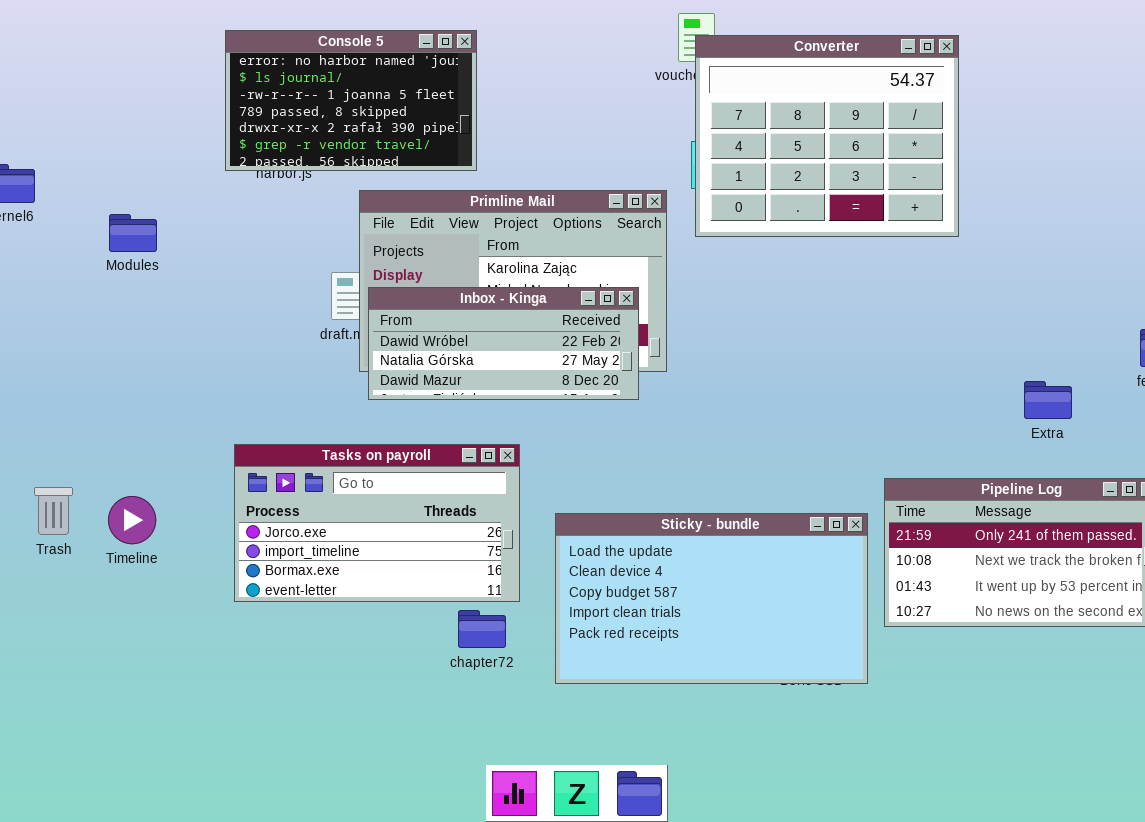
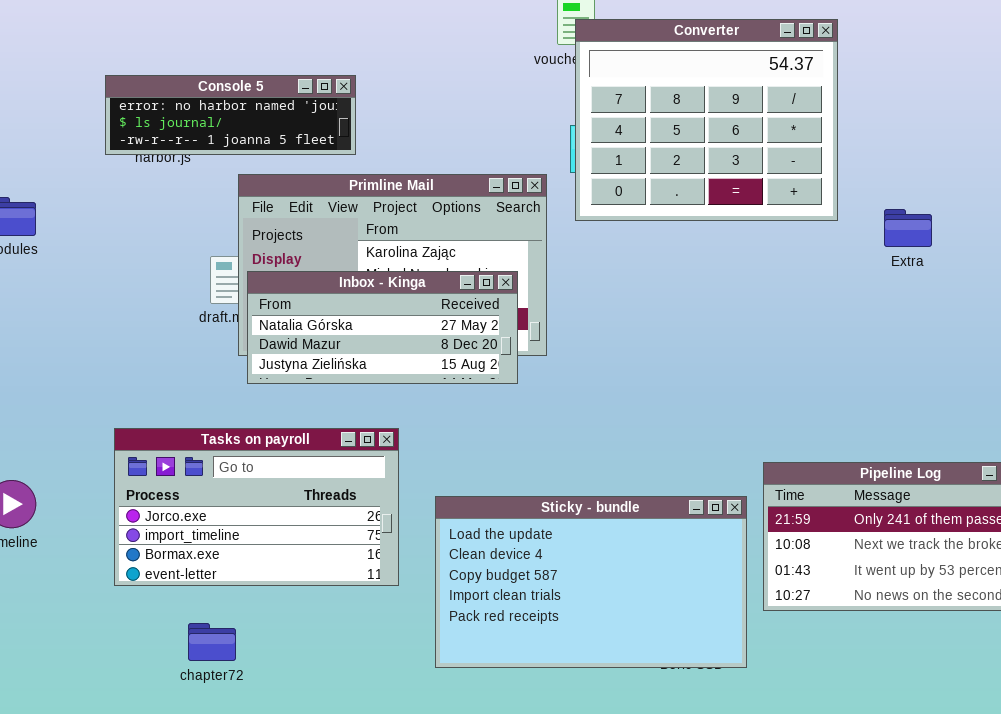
Console 5: [225,30,477,171] -> [105,75,356,155], resized
Inbox - Kinga: [368,287,639,400] -> [247,271,518,384], scrolled down 1 row
Extra: [1024,381,1072,419] -> [884,209,932,247], moved
chapter72: [458,610,506,648] -> [188,623,236,661], moved

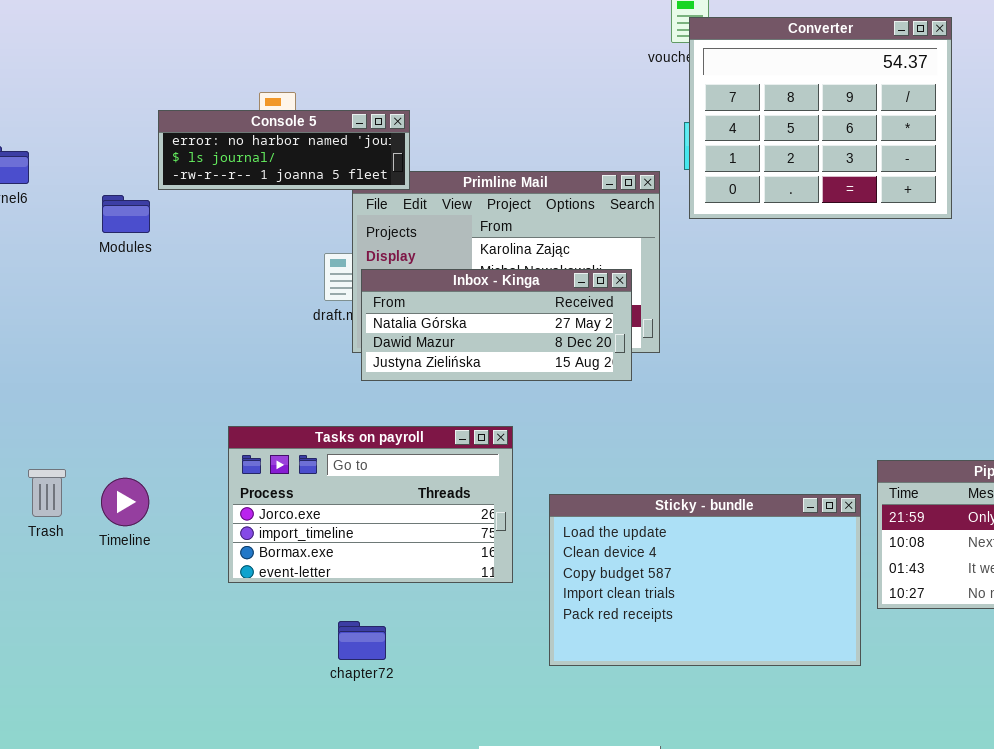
Console 5: [105,75,356,155] -> [158,110,410,190], moved
chapter72: [188,623,236,661] -> [338,621,386,660], moved

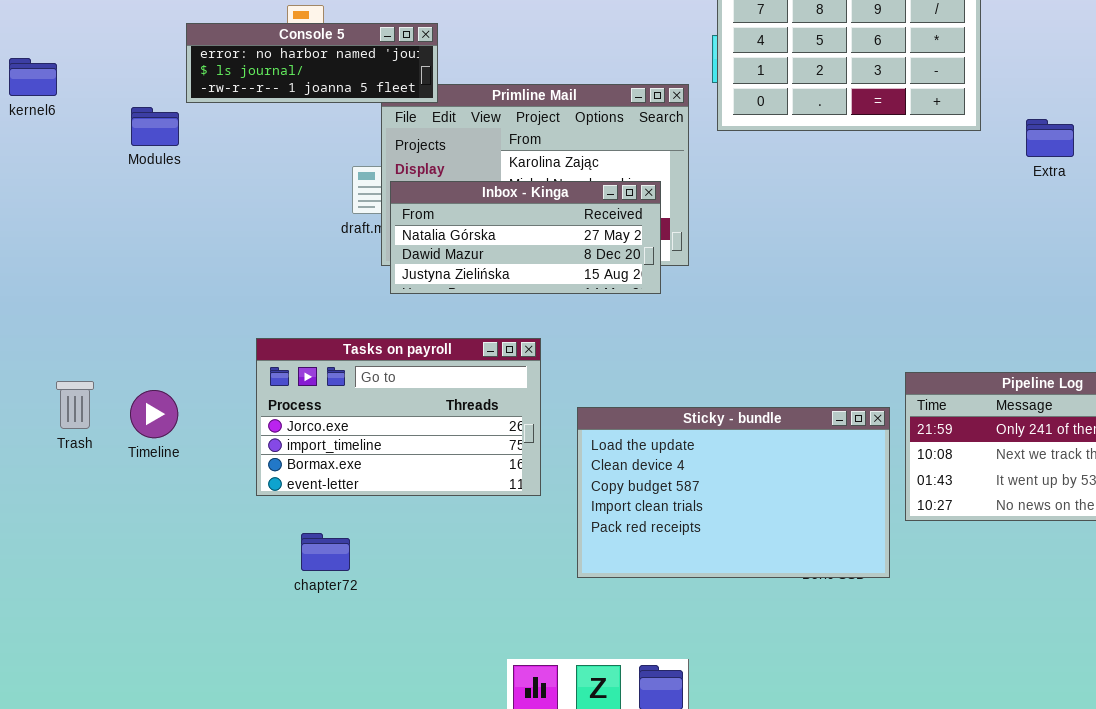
chapter72: [338,621,386,660] -> [301,533,350,571], moved

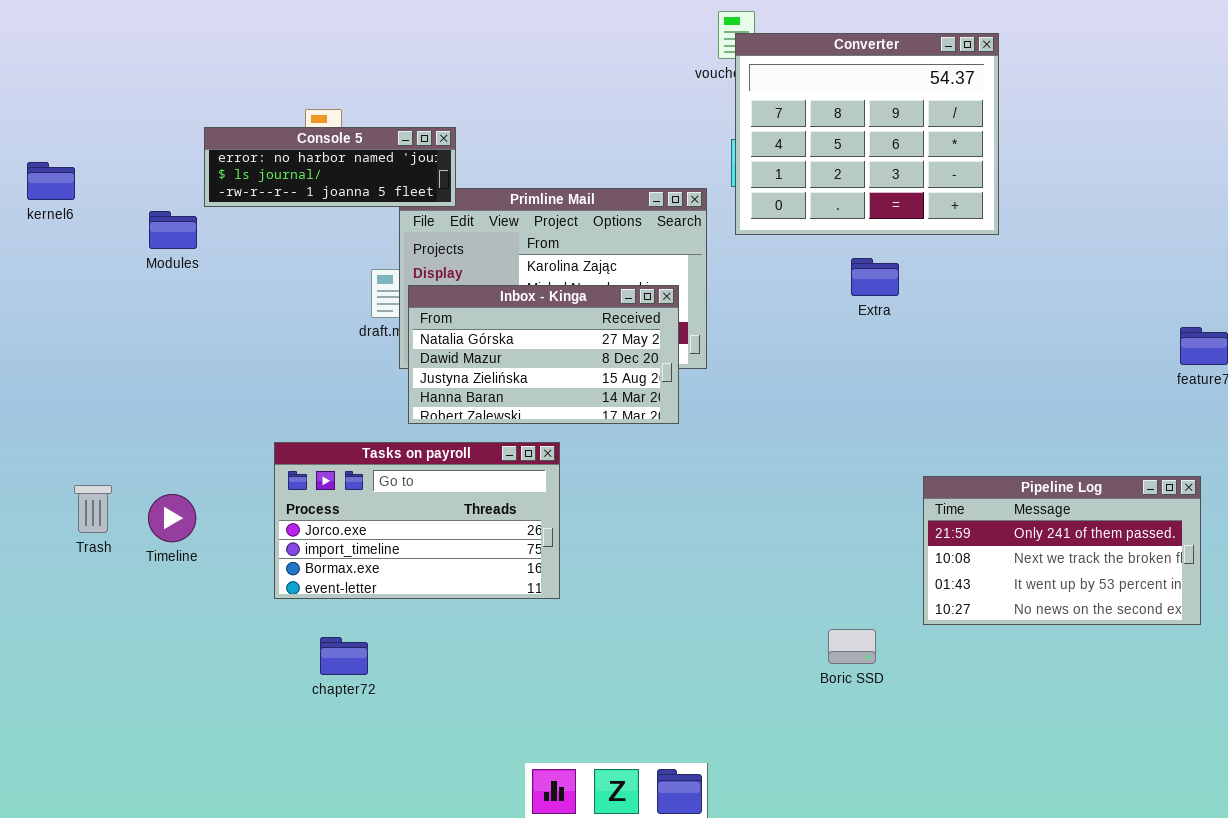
Extra: [1026,119,1074,157] -> [851,258,899,296], moved
Inbox - Kinga: [390,181,661,294] -> [408,285,679,424], resized
Sticky - bundle: [577,407,890,578] -> none, closed

